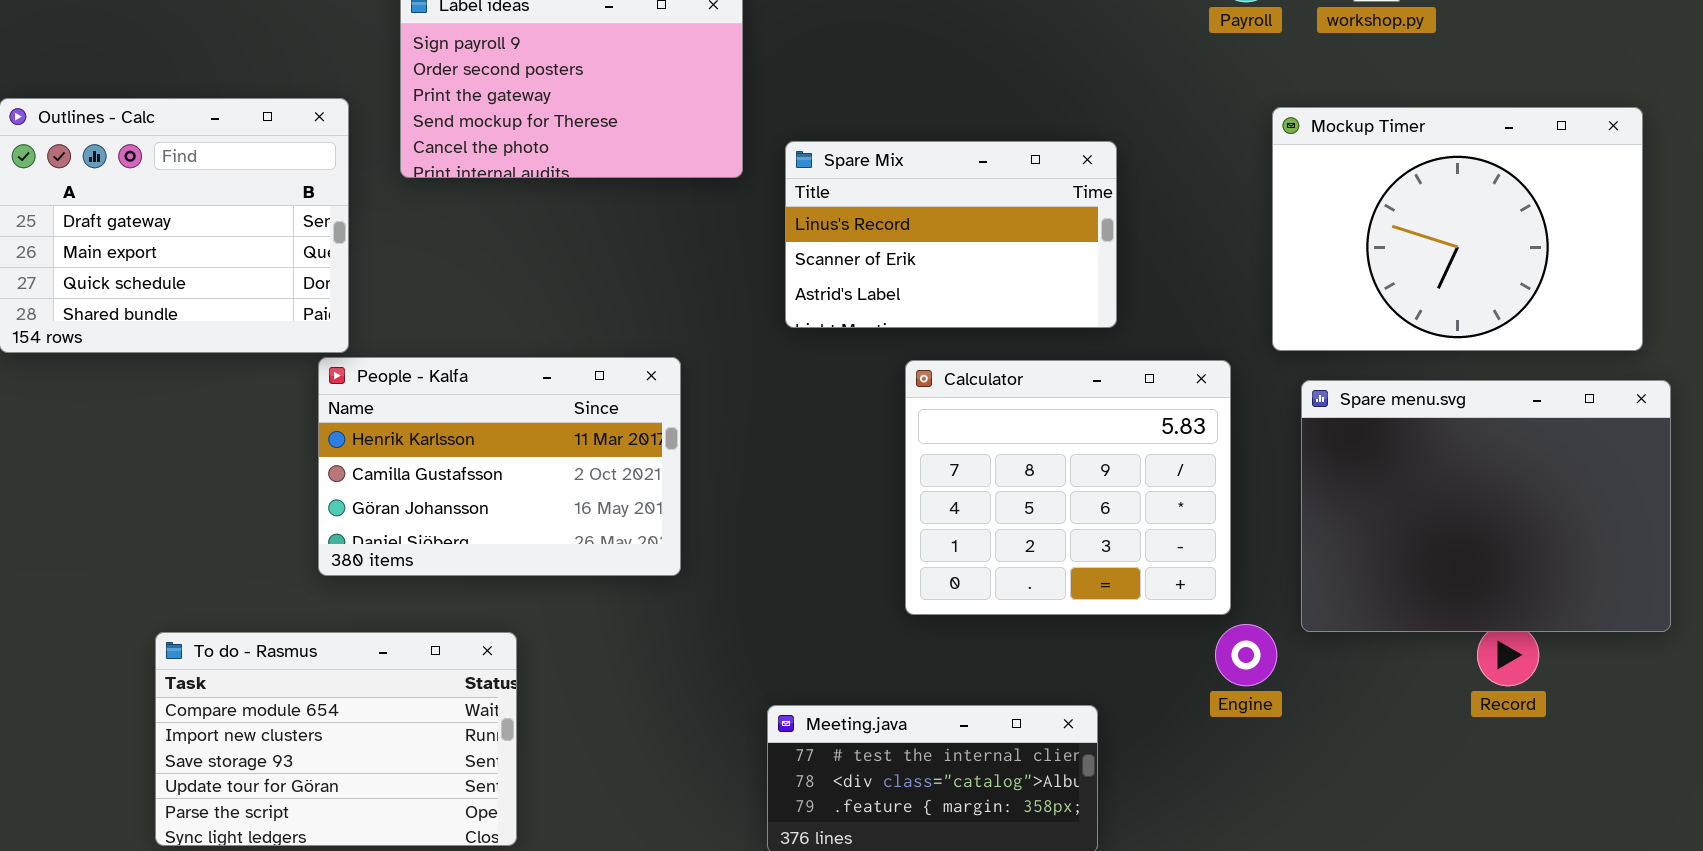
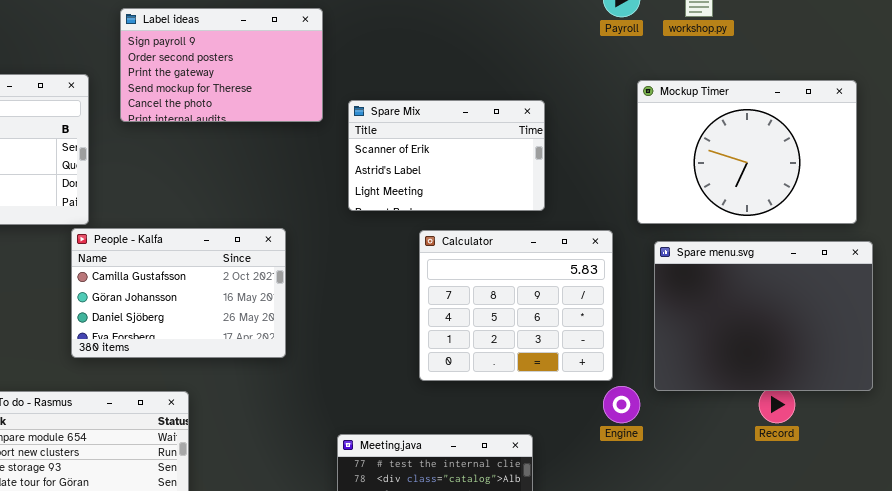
Spare Mix: [785,141,1117,328] -> [348,100,545,211], scrolled down 1 row
People - Kalfa: [318,357,681,576] -> [71,228,286,358], scrolled down 1 row

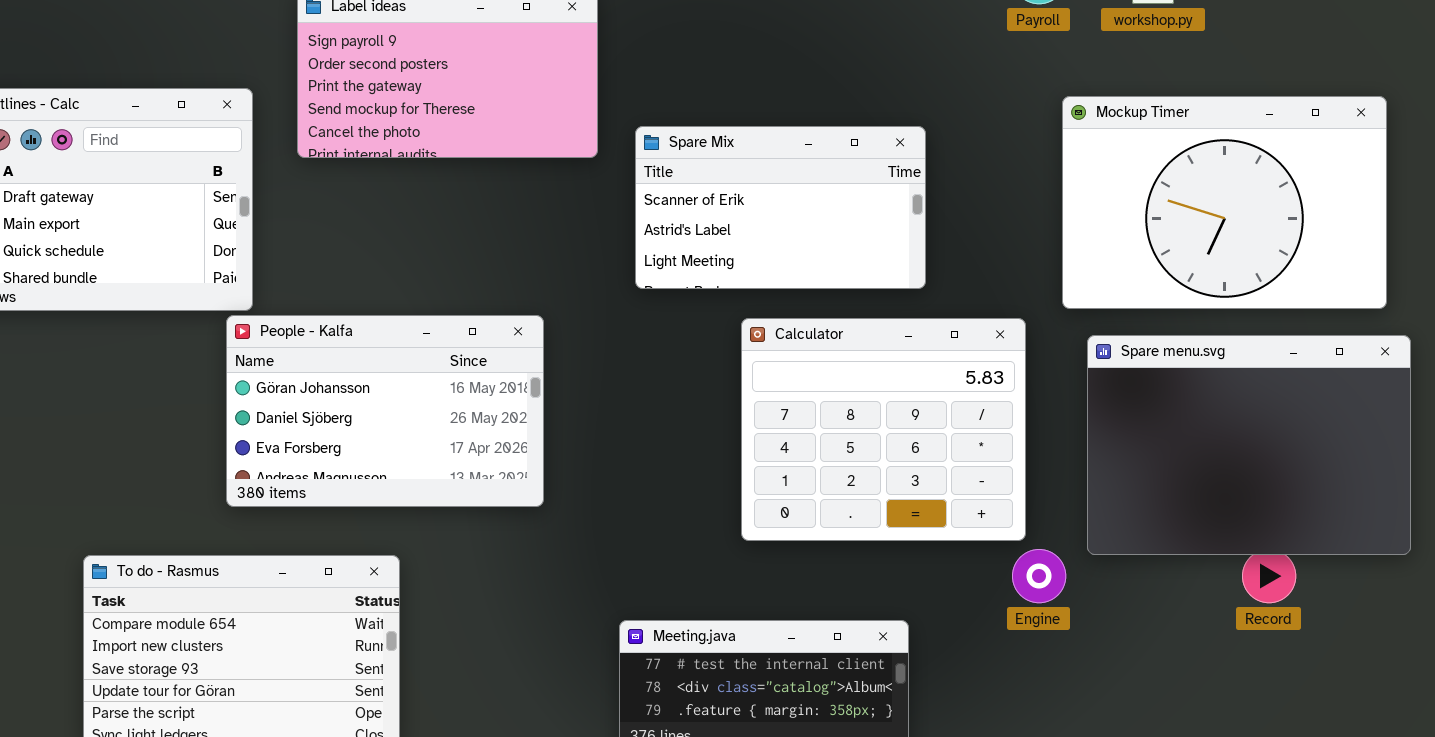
People - Kalfa: [71,228,286,358] -> [226,315,544,507], scrolled down 1 row

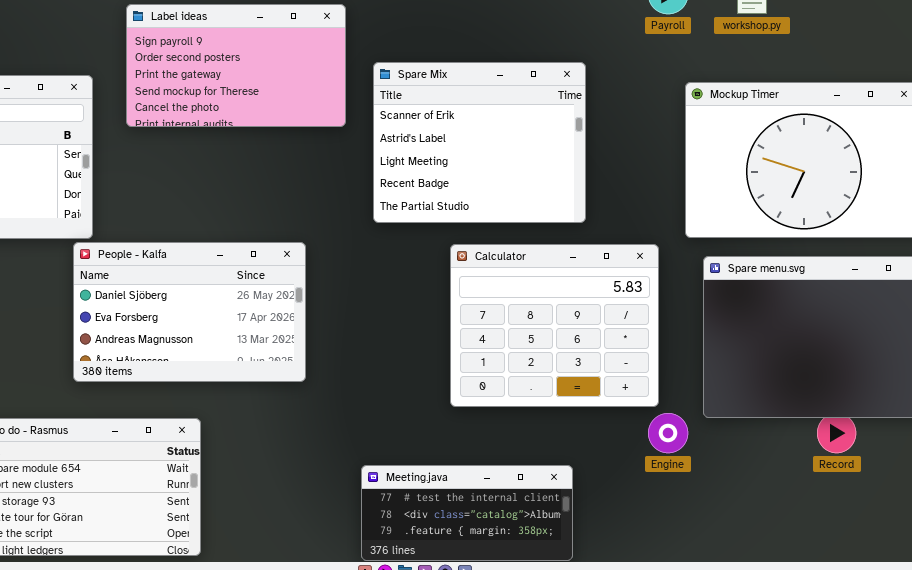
Spare Mix: [635,126,926,289] -> [373,62,586,223], resized
People - Kalfa: [226,315,544,507] -> [73,242,306,382], scrolled down 1 row

